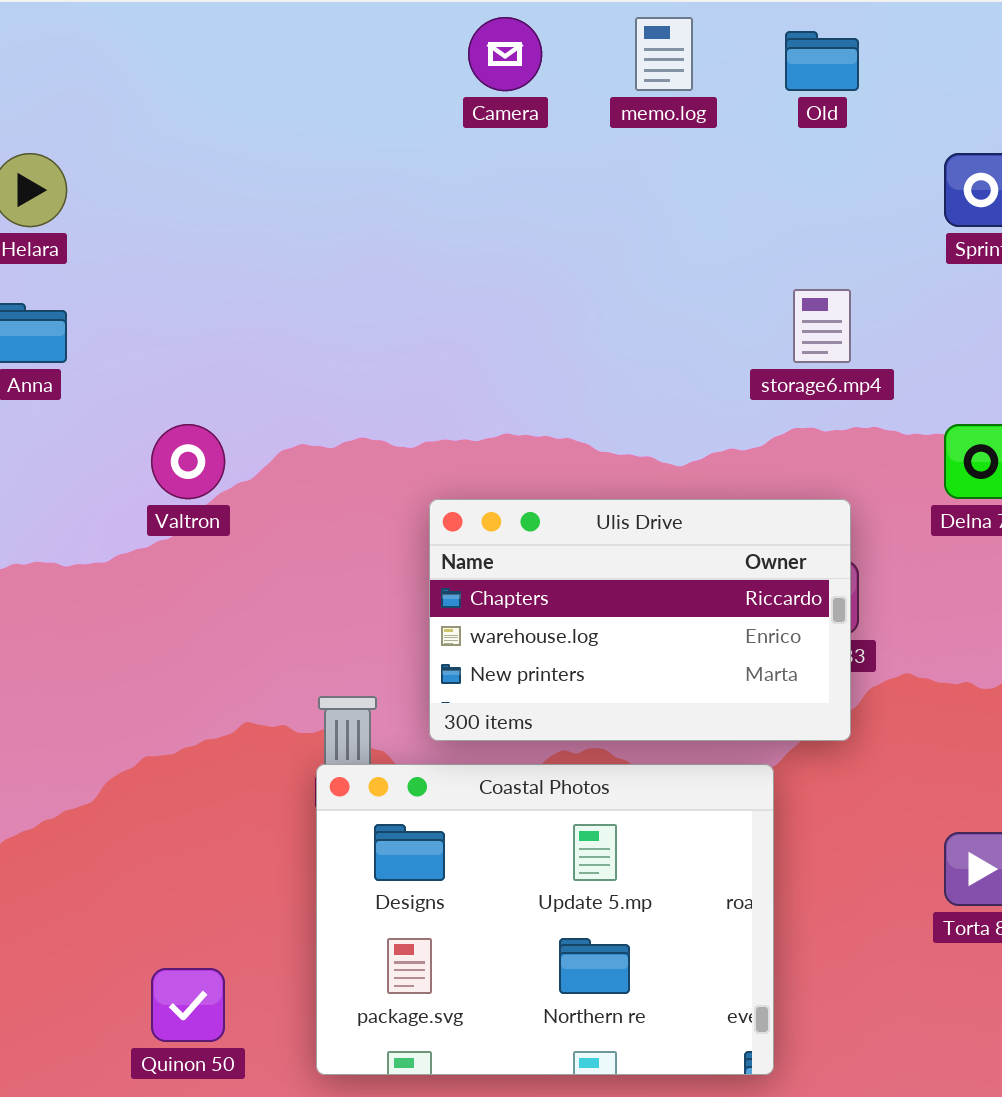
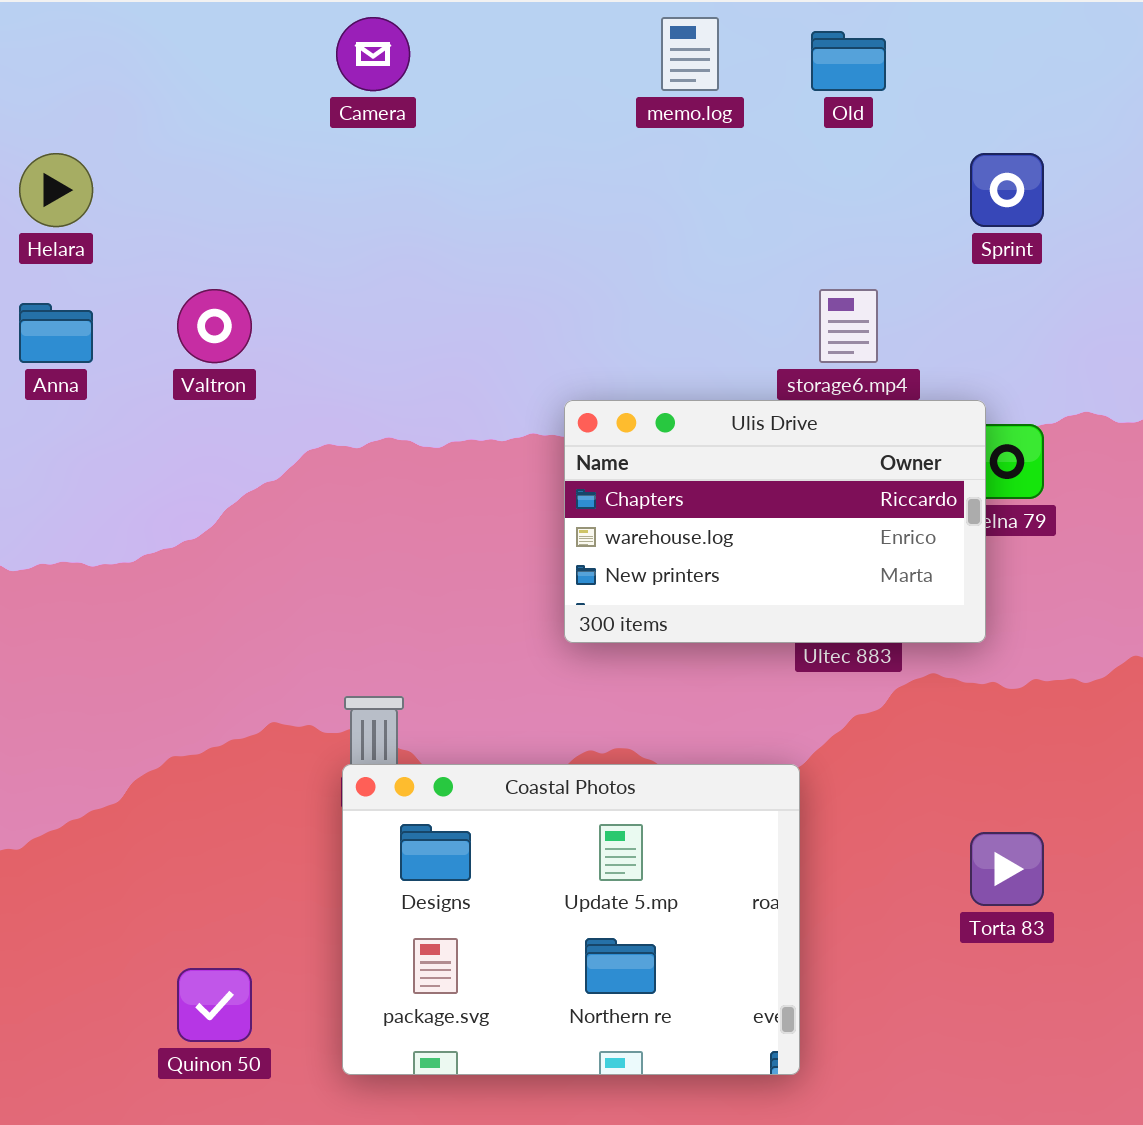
Camera: [468,17,542,91] -> [336,17,410,91], moved
Valtron: [151,424,225,499] -> [177,289,252,363], moved
Ulis Drive: [429,499,851,741] -> [564,400,986,643], moved

